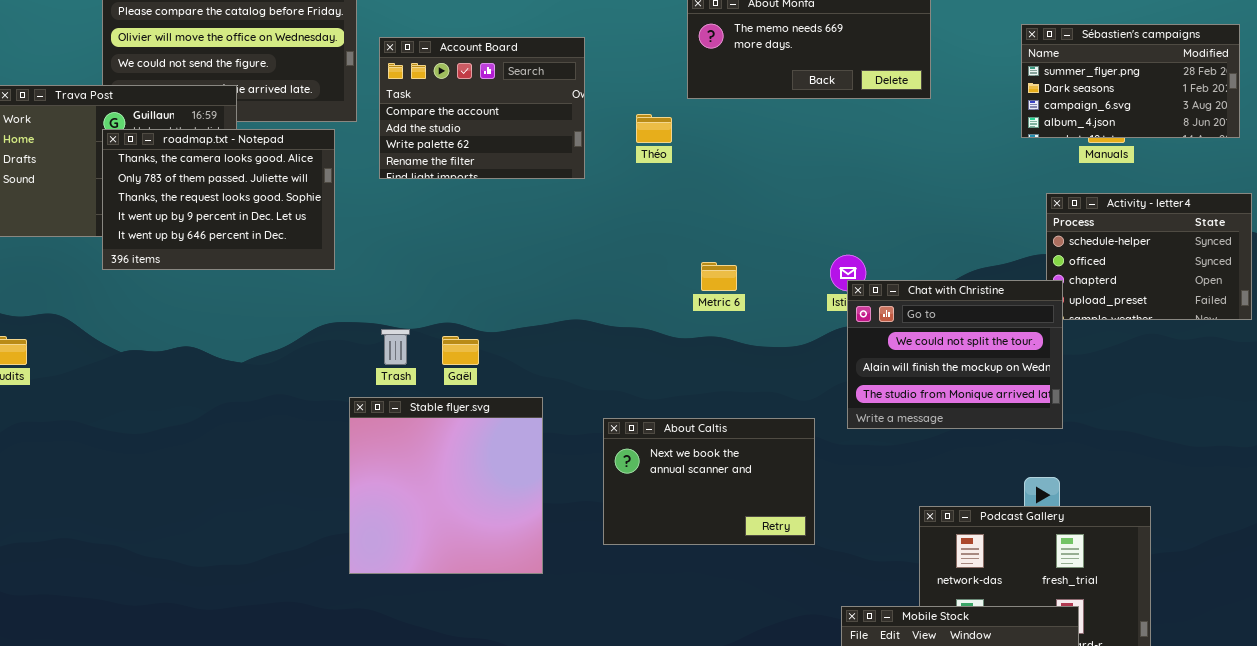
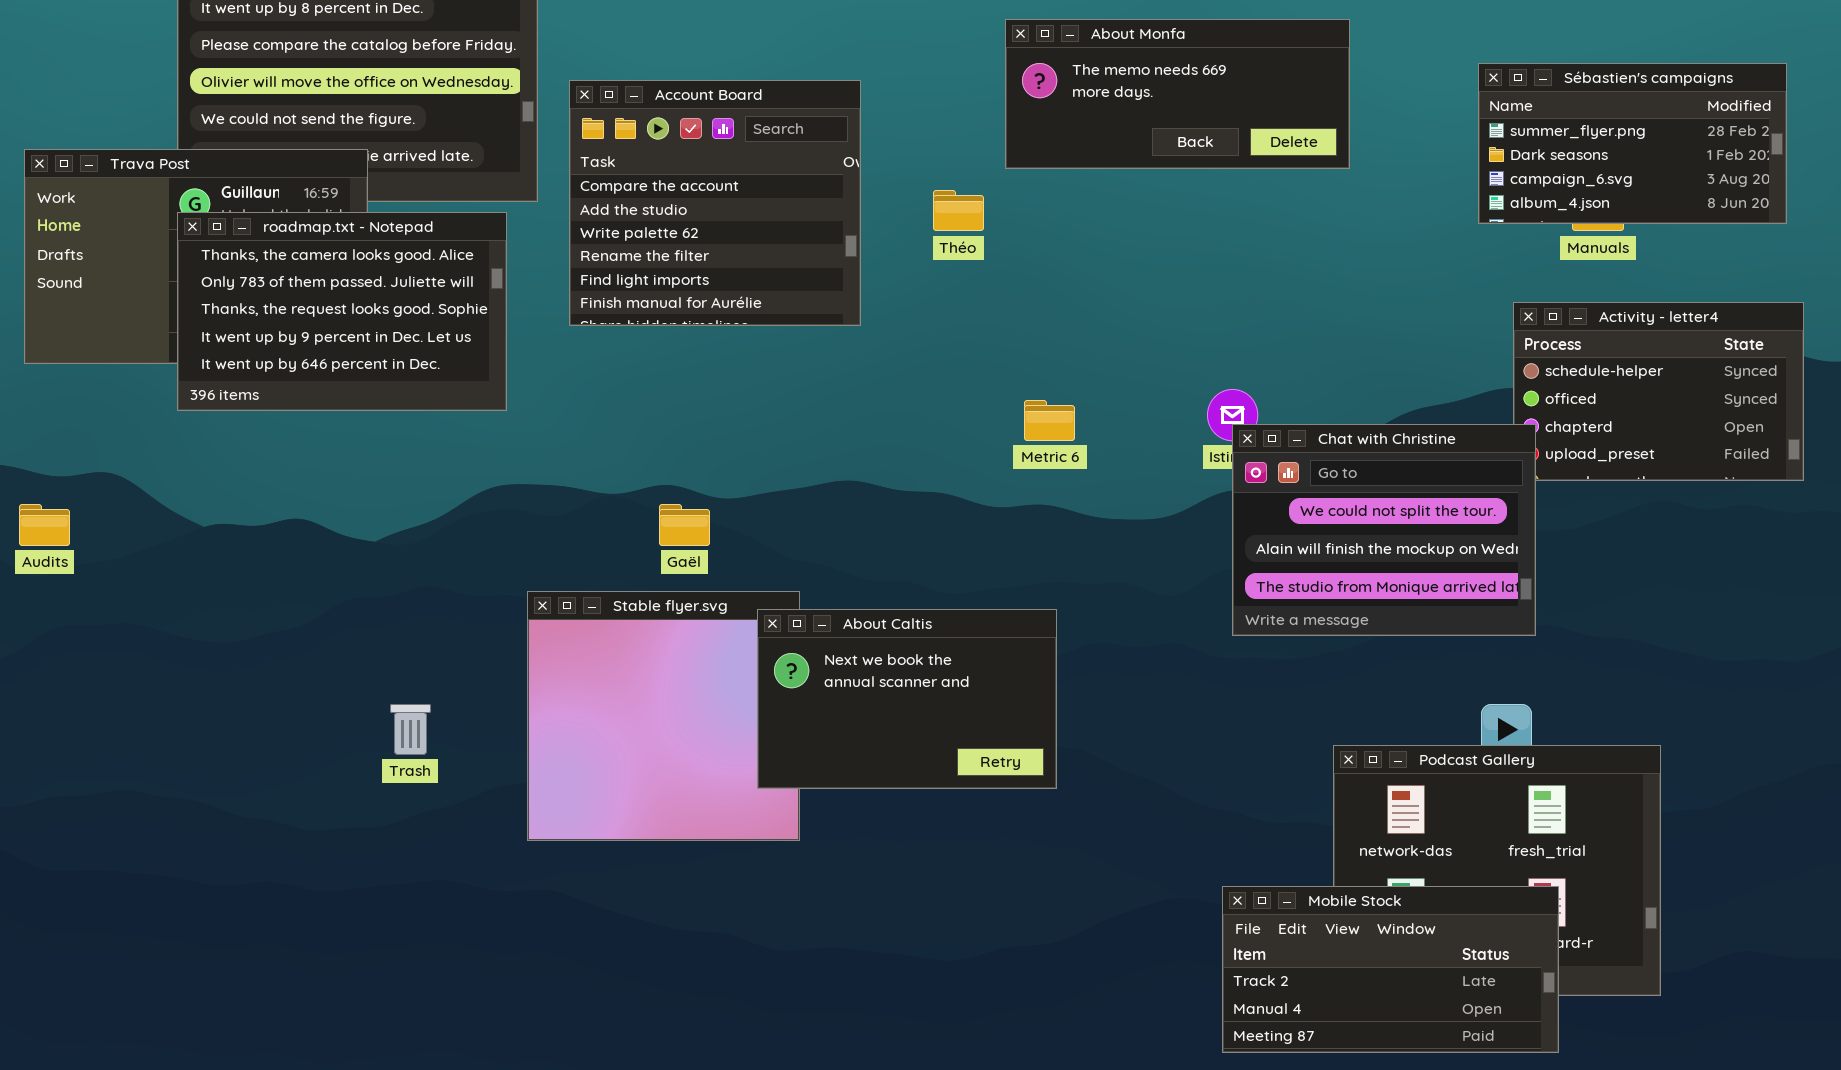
Account Board: [379,37,585,179] -> [569,80,861,326], resized
Trash: [381,329,410,365] -> [390,704,431,755], moved
About Caltis: [603,418,815,545] -> [757,609,1057,789], moved

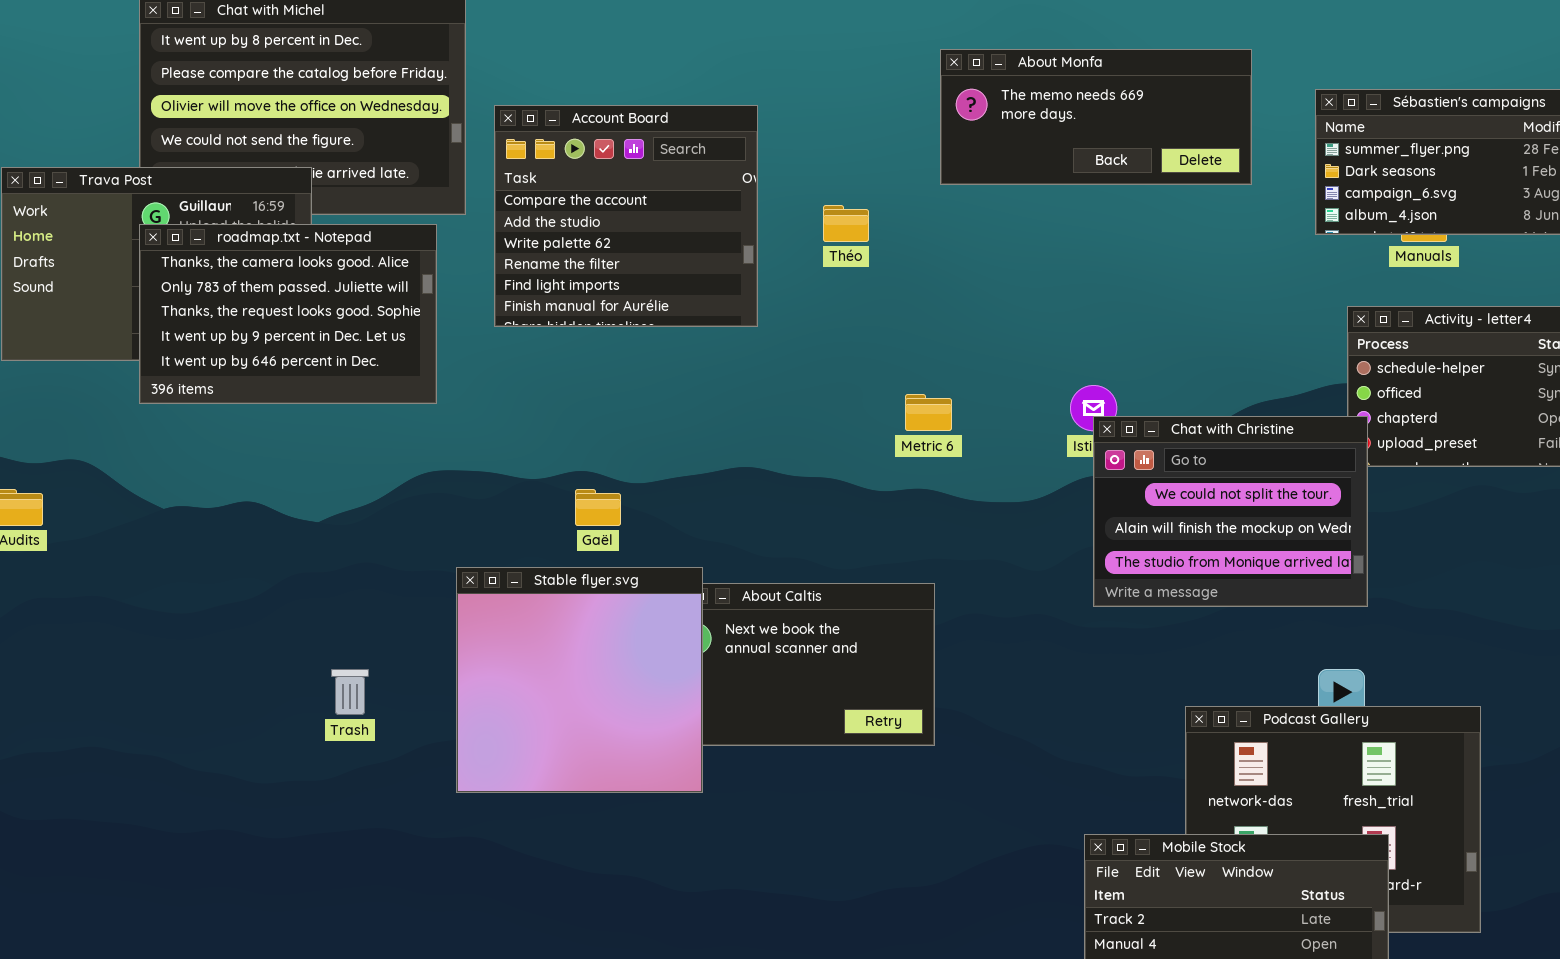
About Monfa: [1005,19,1350,169] -> [940,49,1252,185], moved
Stable flyer.svg: [527,591,800,841] -> [456,567,703,793], raised

